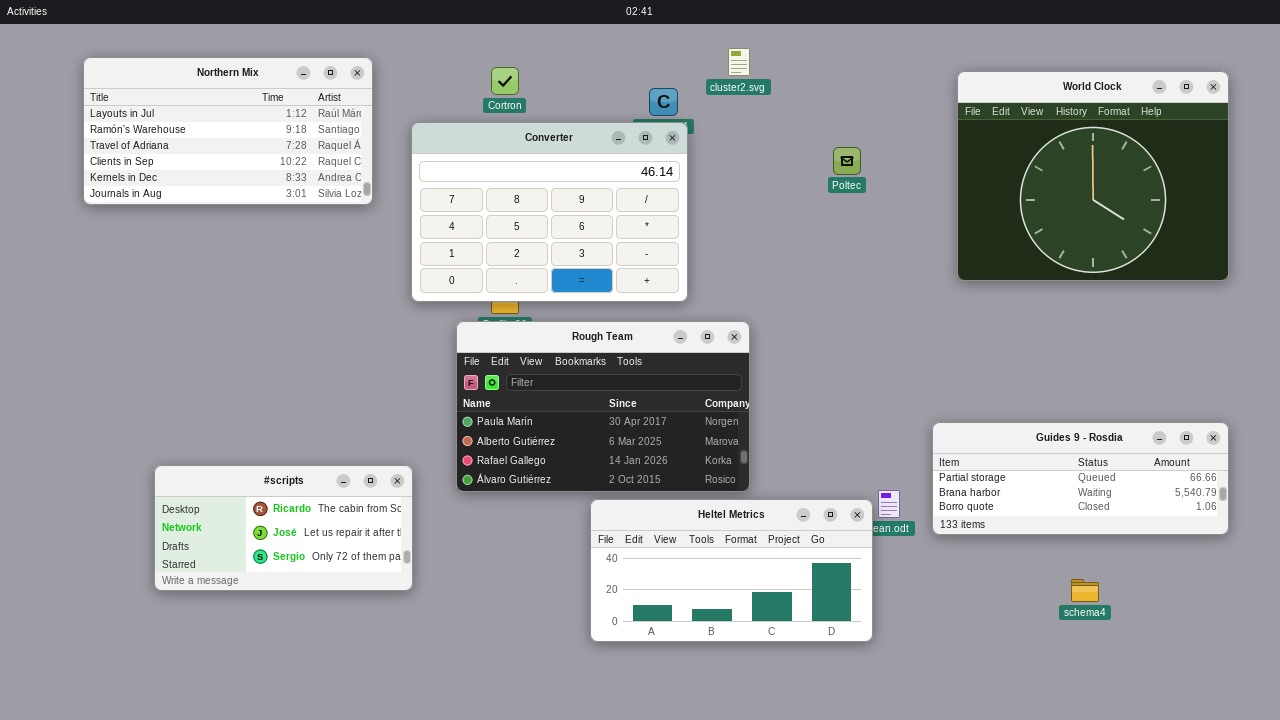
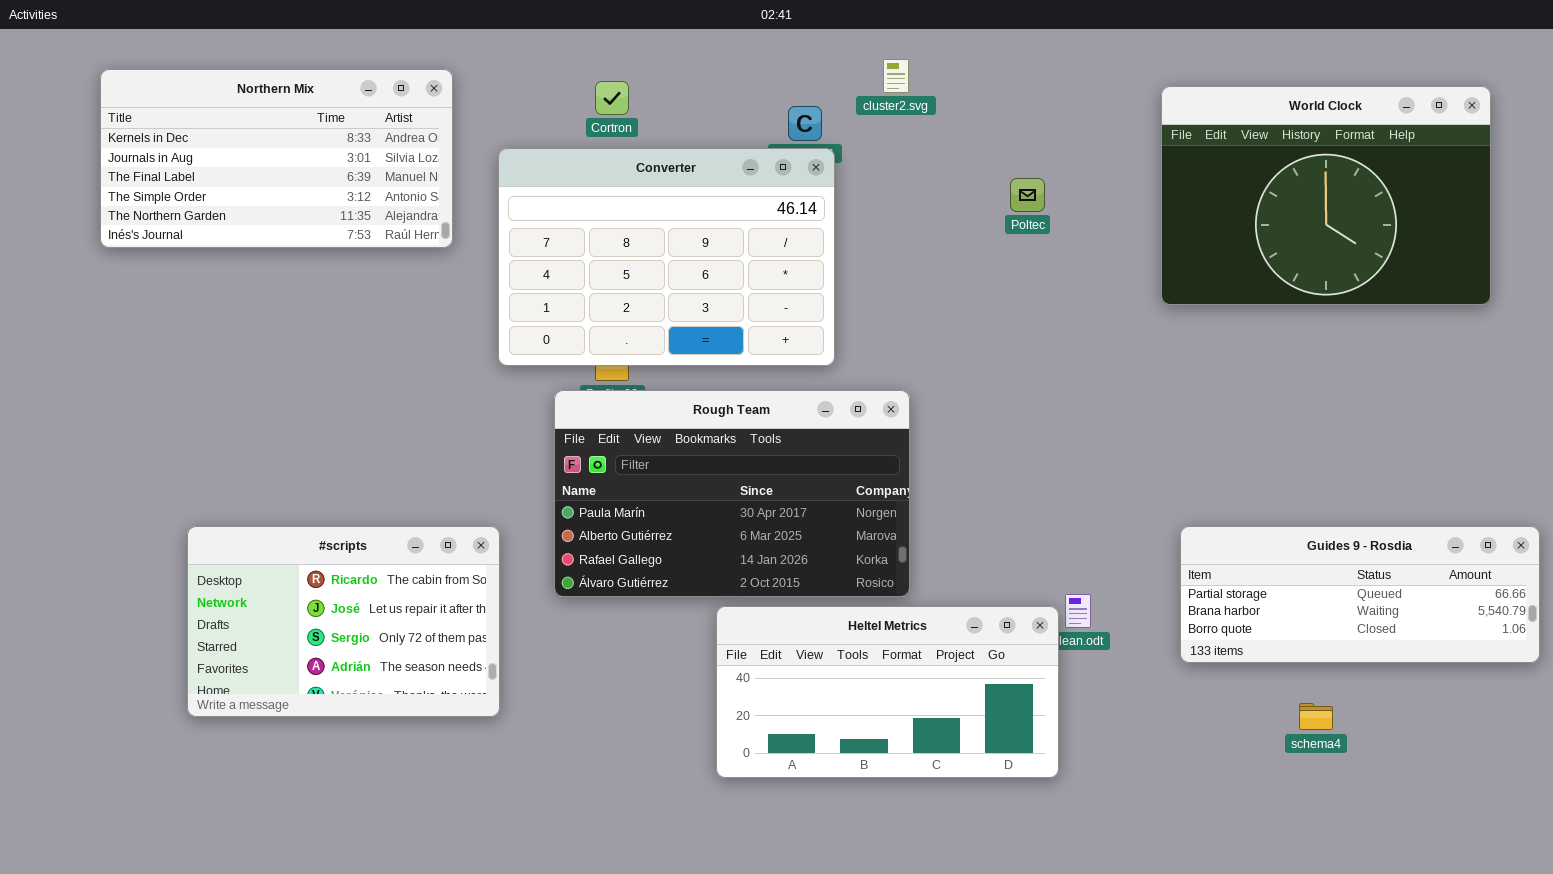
Northern Mix: [83,57,373,205] -> [100,69,453,248], scrolled down 4 rows
World Clock: [957,71,1229,281] -> [1161,86,1491,305], resized
Guides 9 - Rosdia: [932,422,1229,535] -> [1180,526,1540,663], moved
#scripts: [154,465,413,591] -> [187,526,500,717], resized

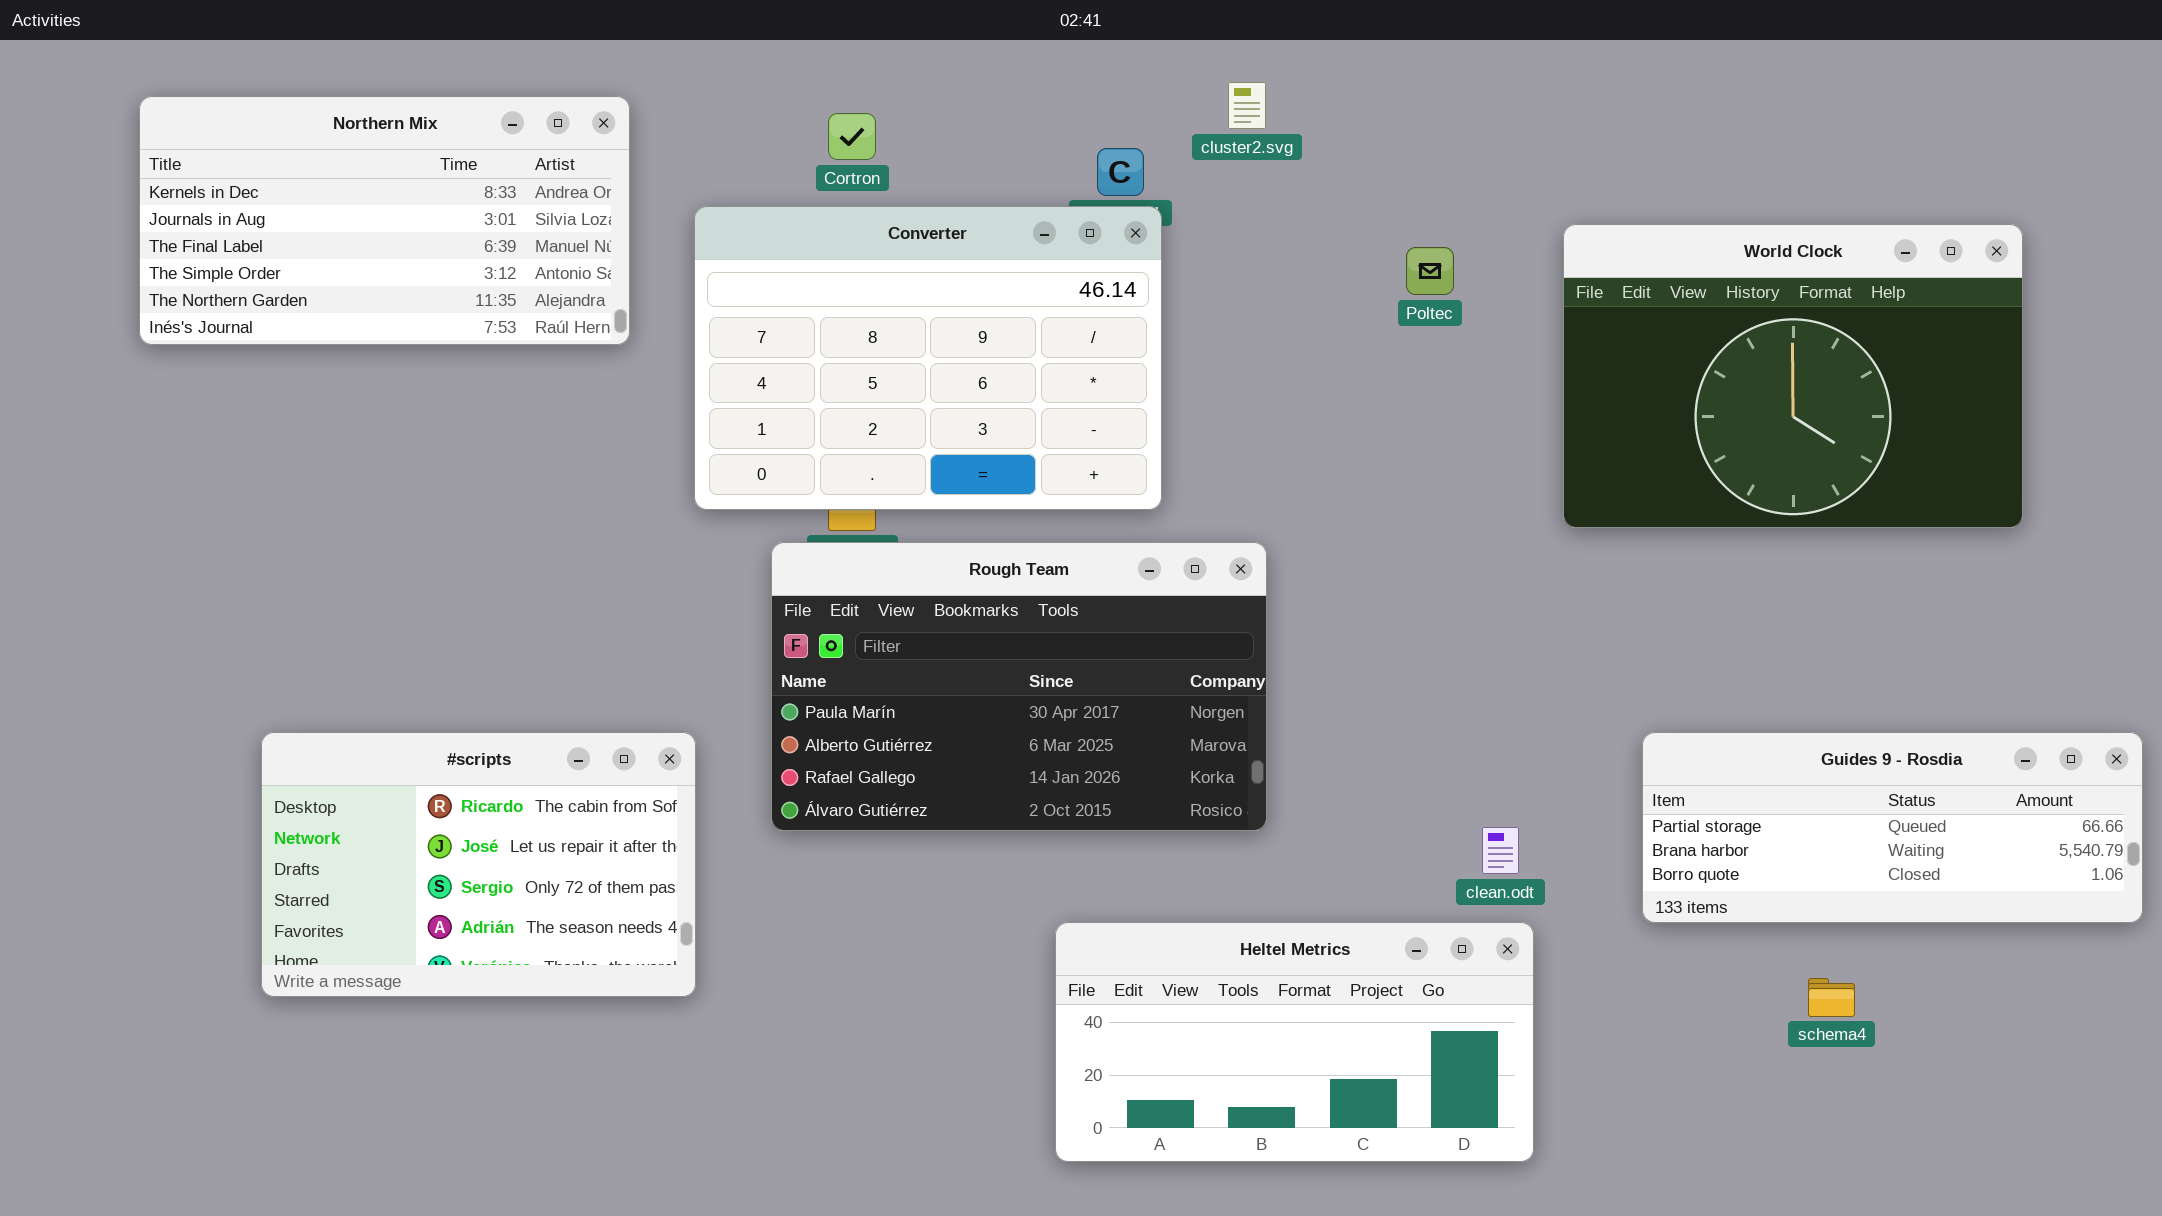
World Clock: [1161,86,1491,305] -> [1563,224,2023,528], moved
Heltel Metrics: [716,606,1059,778] -> [1055,922,1534,1162], moved

